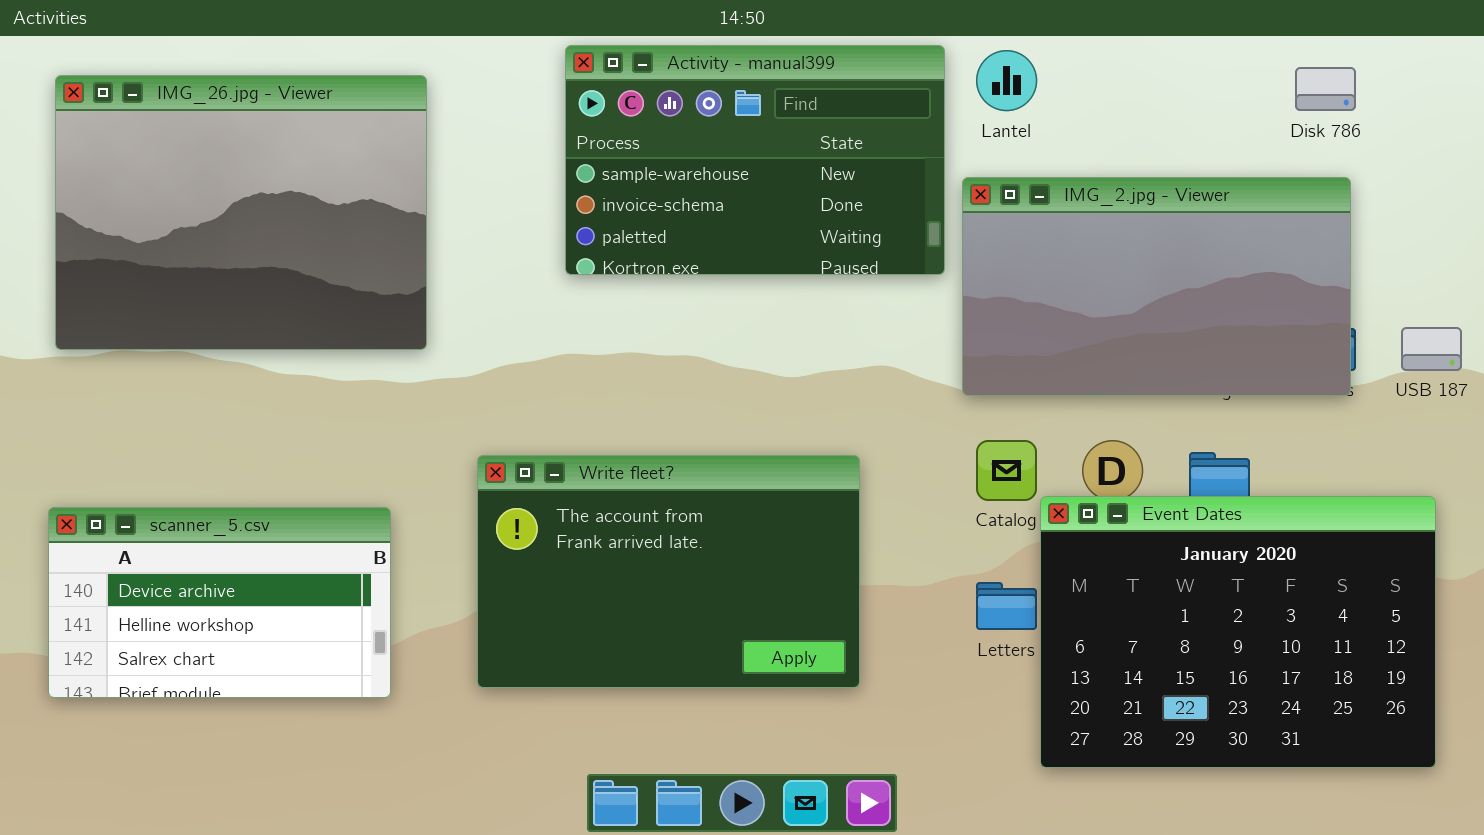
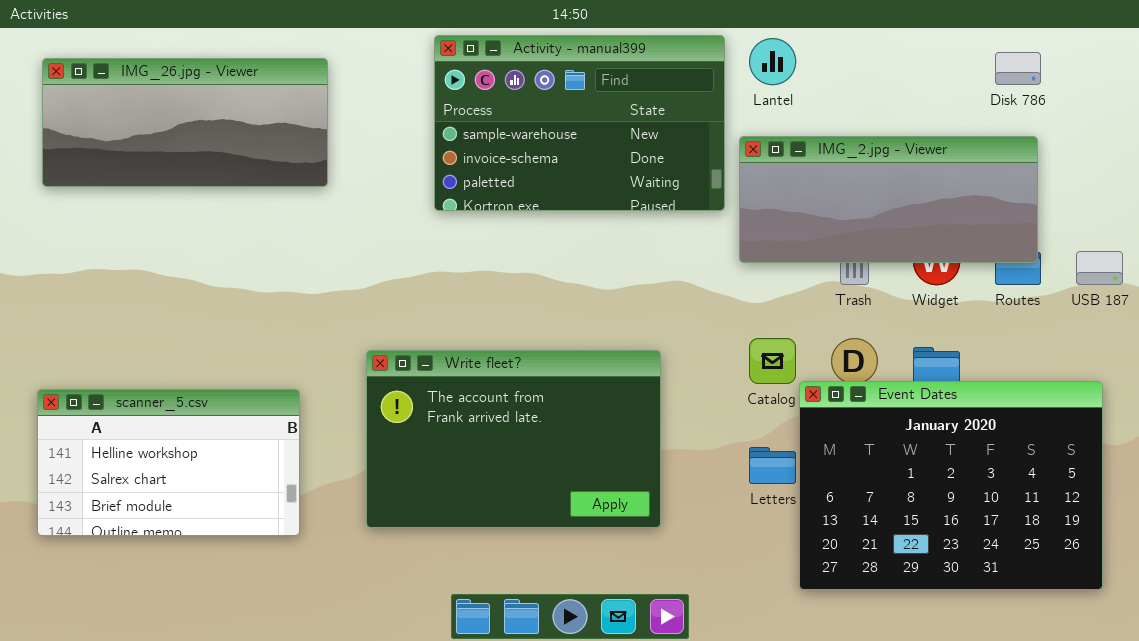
IMG_26.jpg - Viewer: [55,75,427,350] -> [42,58,328,187], resized
IMG_2.jpg - Viewer: [962,177,1351,396] -> [739,136,1038,263], resized
scanner_5.csv: [48,507,391,698] -> [37,389,300,536], scrolled down 1 row

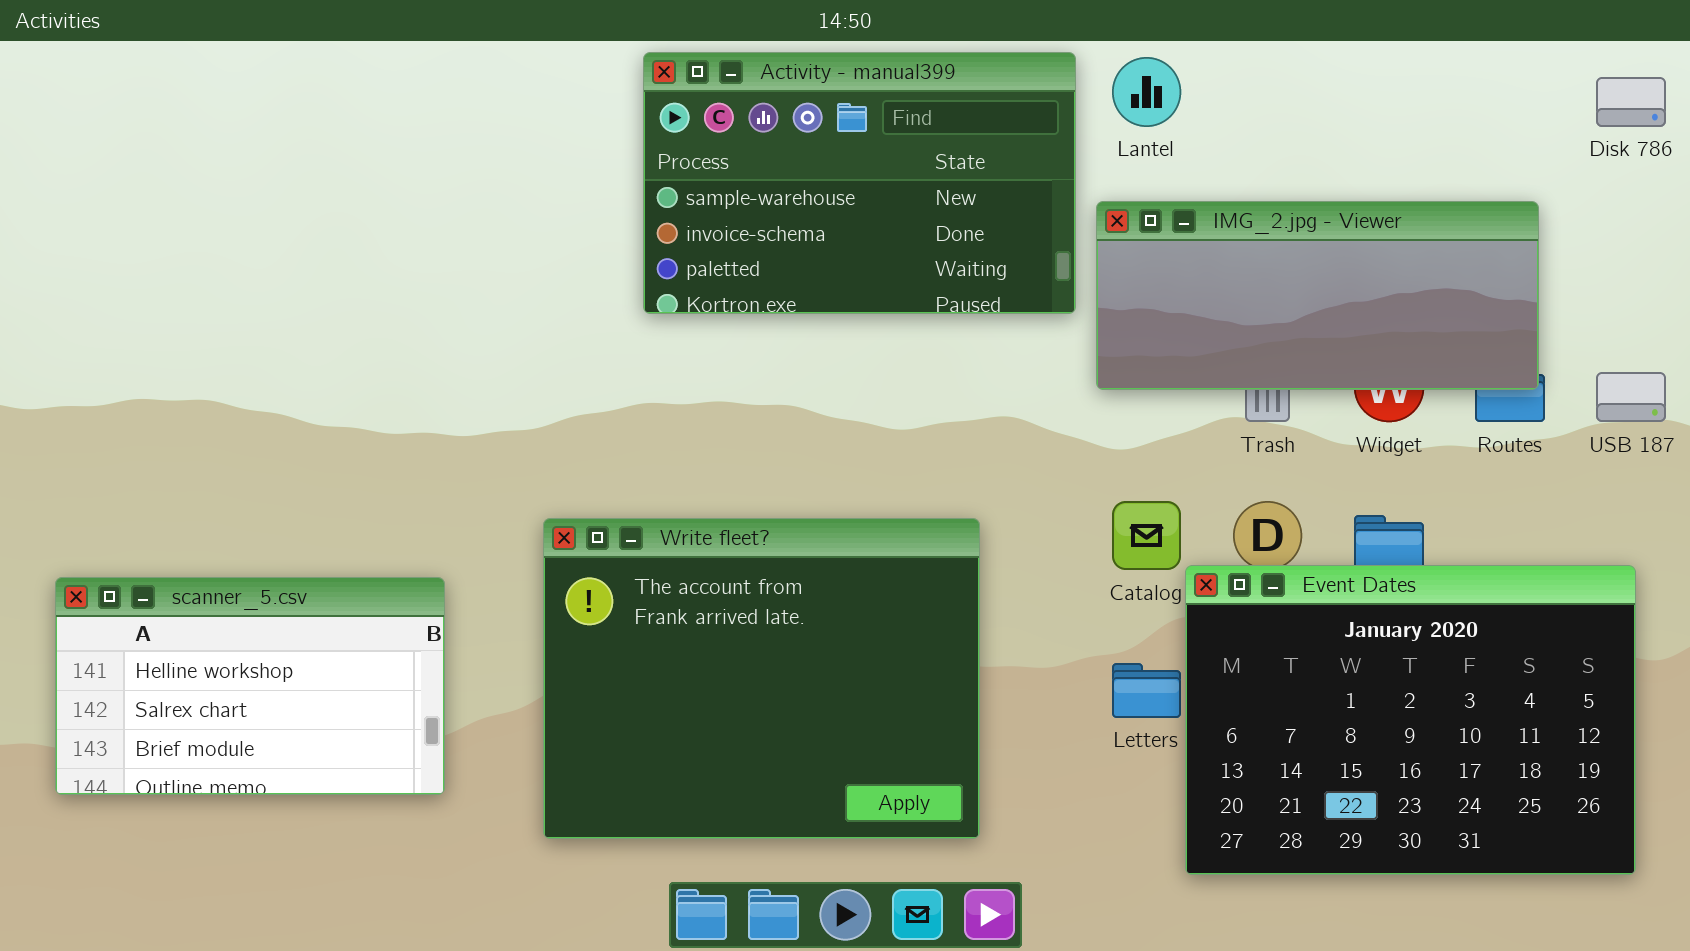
Disk 786: [995,52,1041,85] -> [1596,77,1666,127], moved
IMG_26.jpg - Viewer: [42,58,328,187] -> none, closed
Write fleet?: [366,350,661,528] -> [543,518,980,839], resized

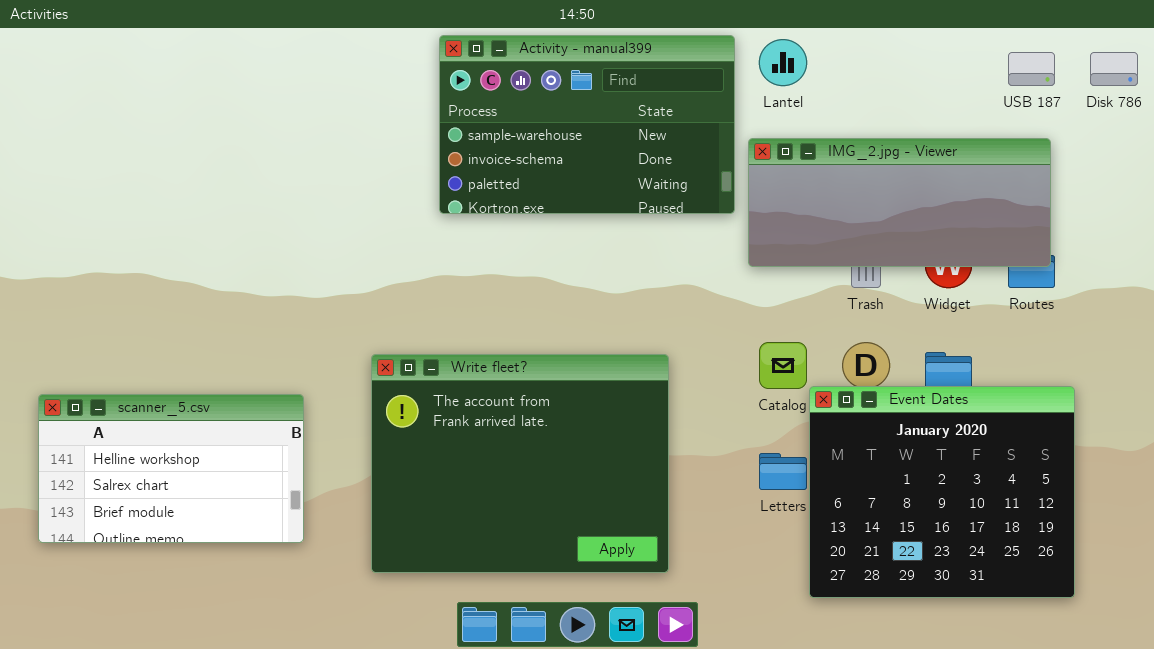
USB 187: [1596,372,1666,422] -> [1008,52,1055,86], moved
Event Dates: [1185,565,1636,875] -> [809,386,1075,598], resized

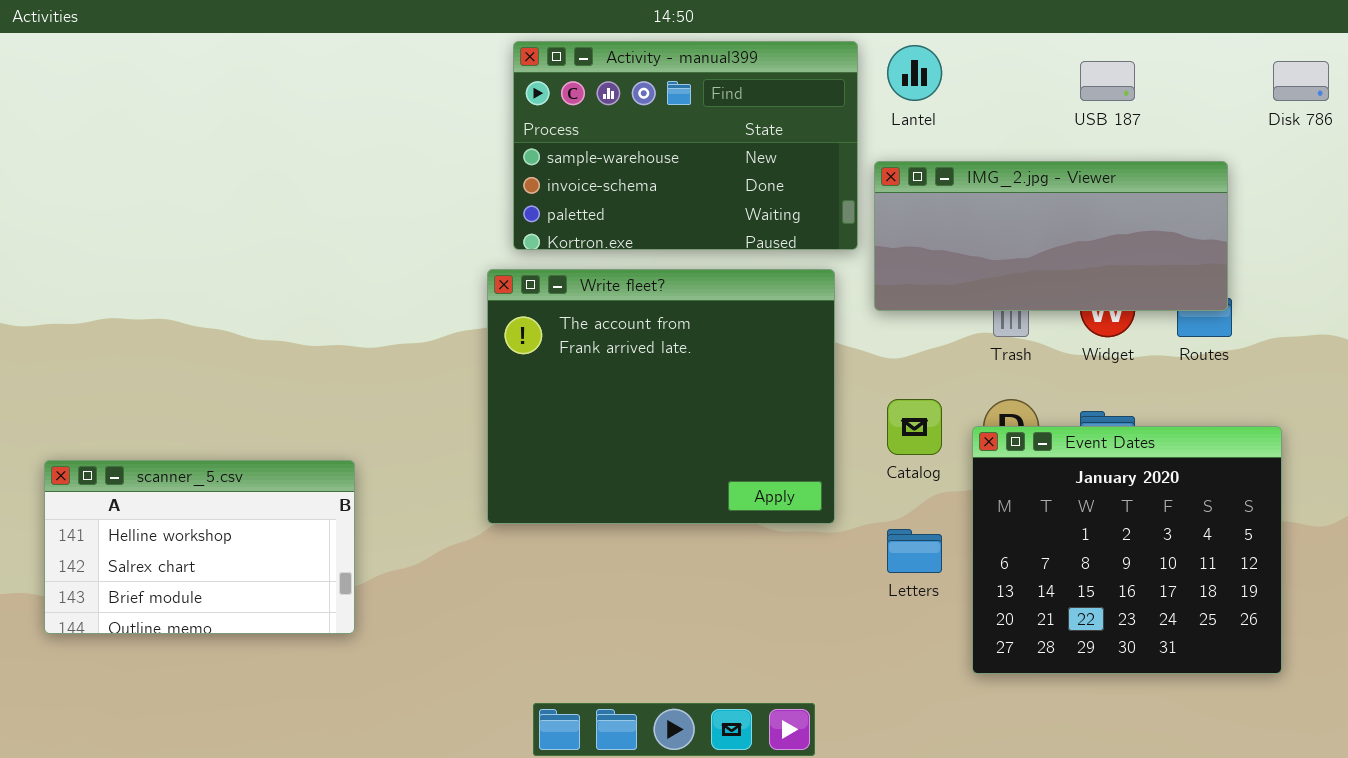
USB 187: [1008,52,1055,86] -> [1080,61,1135,101], moved
Write fleet?: [371,354,669,573] -> [487,269,835,524], moved
Event Dates: [809,386,1075,598] -> [972,426,1282,674], moved

